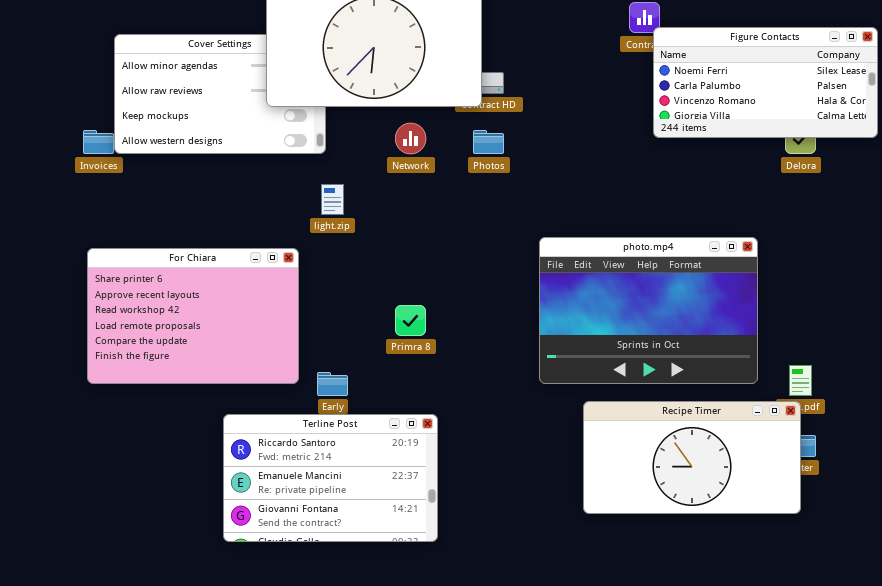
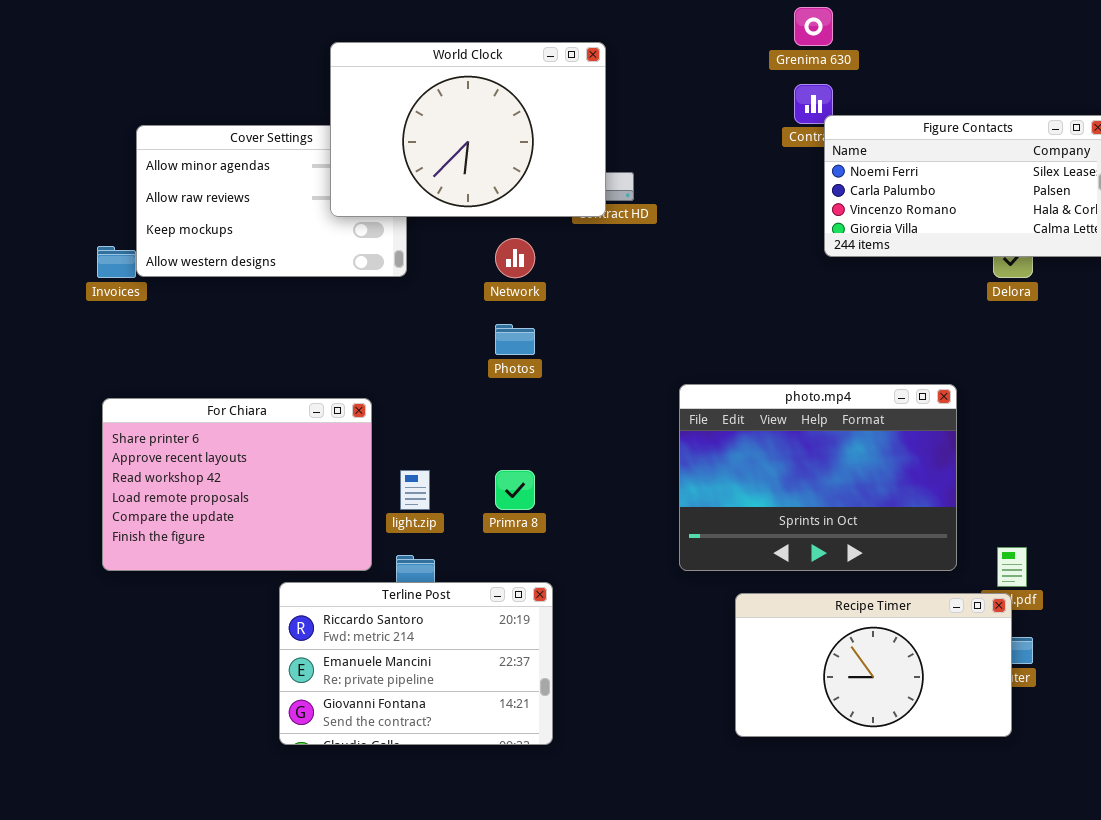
Photos: [473,130,504,154] -> [495,324,535,355], moved
light.zip: [321,184,344,215] -> [400,470,430,510], moved
Terline Post: [223,414,438,542] -> [279,582,553,745], moved

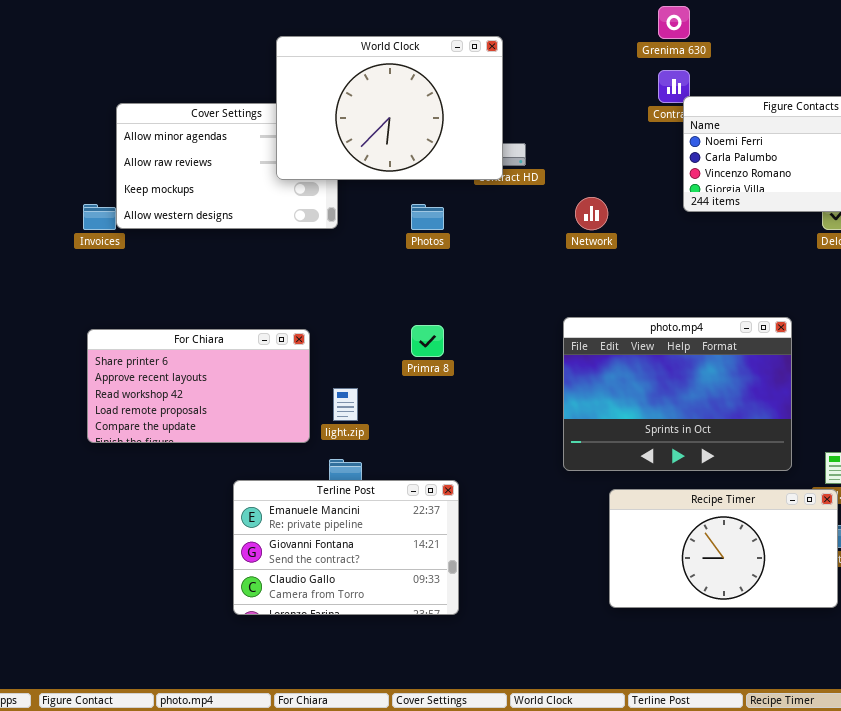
Network: [495,238,535,278] -> [575,197,608,230], moved
Photos: [495,324,535,355] -> [411,204,444,230], moved
For Chiara: [102,398,372,571] -> [87,329,310,443], resized
Primra 8: [495,470,535,510] -> [411,325,444,357], moved
Terline Post: [279,582,553,745] -> [233,480,459,615], scrolled down 1 row

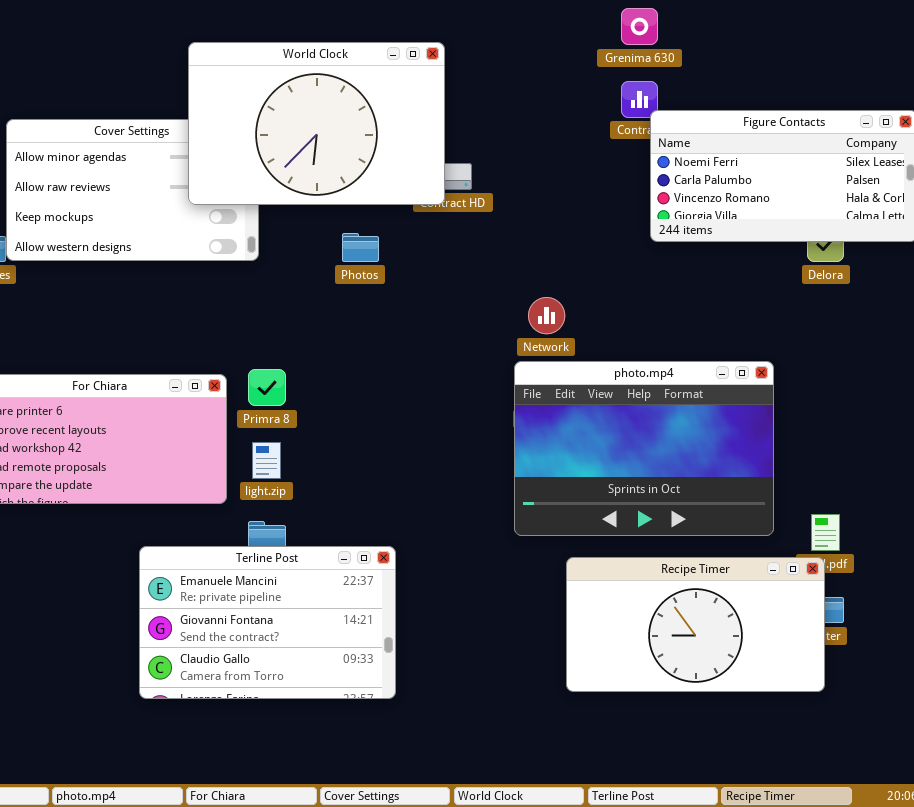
Network: [575,197,608,230] -> [528,297,565,334], moved
Primra 8: [411,325,444,357] -> [248,369,286,406], moved

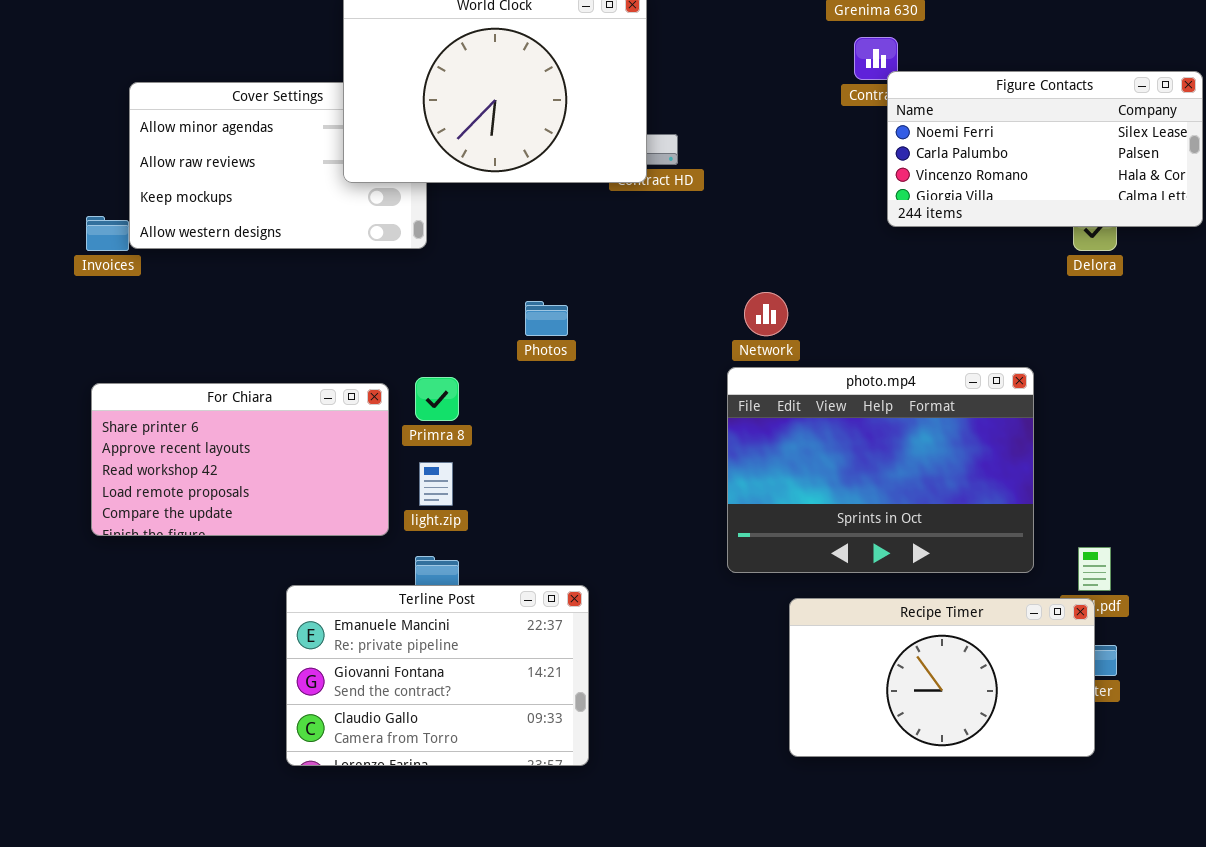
Photos: [342,233,379,262] -> [525,301,568,336], moved

